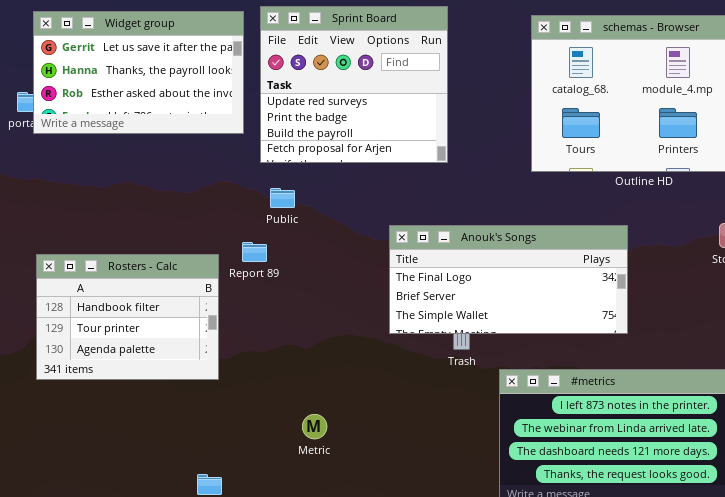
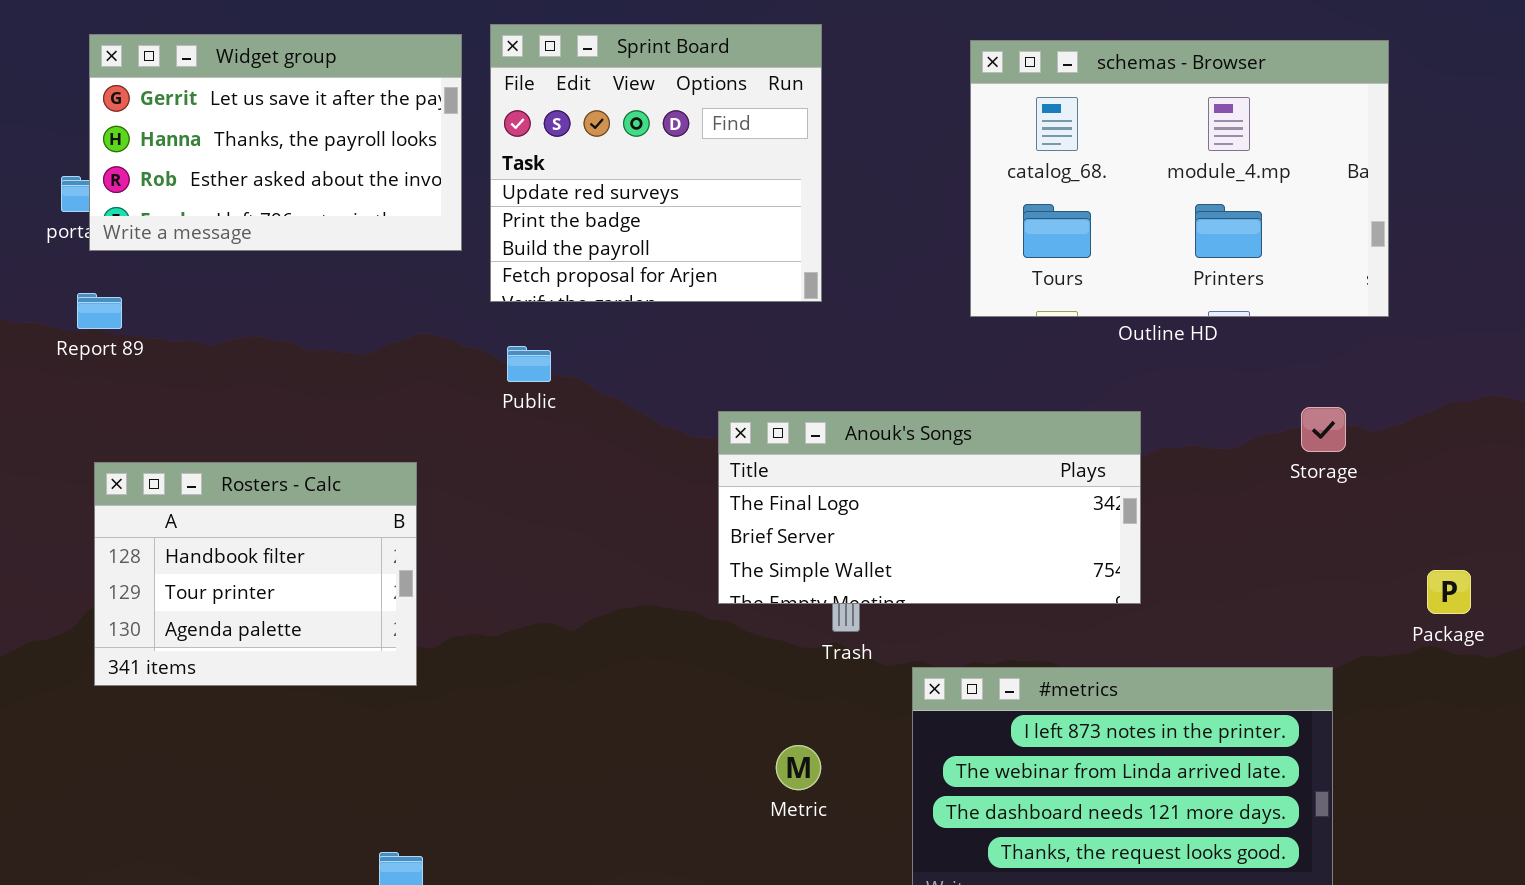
Report 89: [242,242,267,262] -> [77,293,122,329], moved
Metric: [302,414,327,439] -> [776,745,821,790], moved

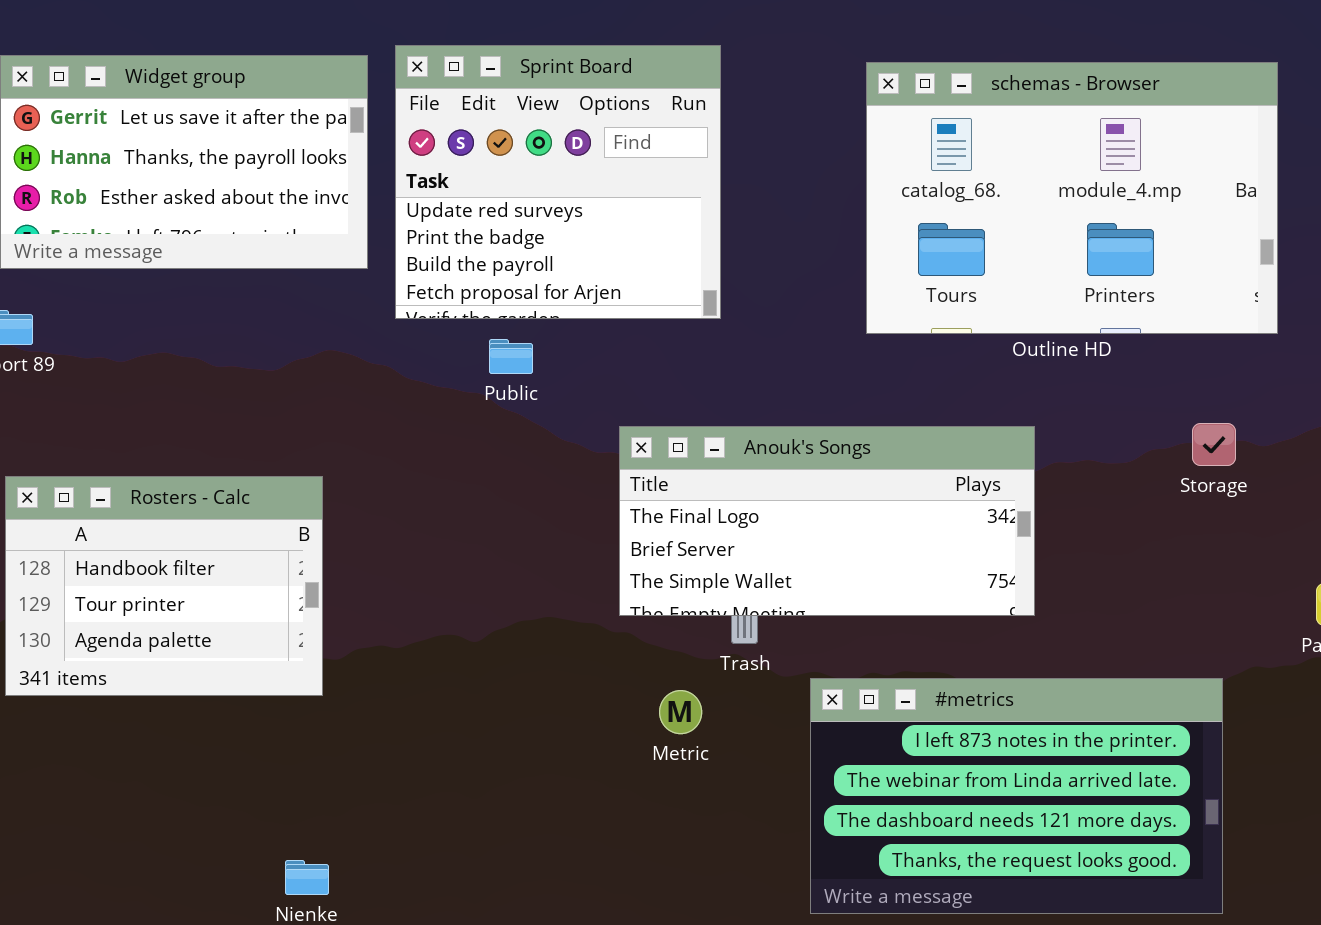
Public: [507,346,551,382] -> [489,339,533,374], moved
Metric: [776,745,821,790] -> [659,690,702,734], moved

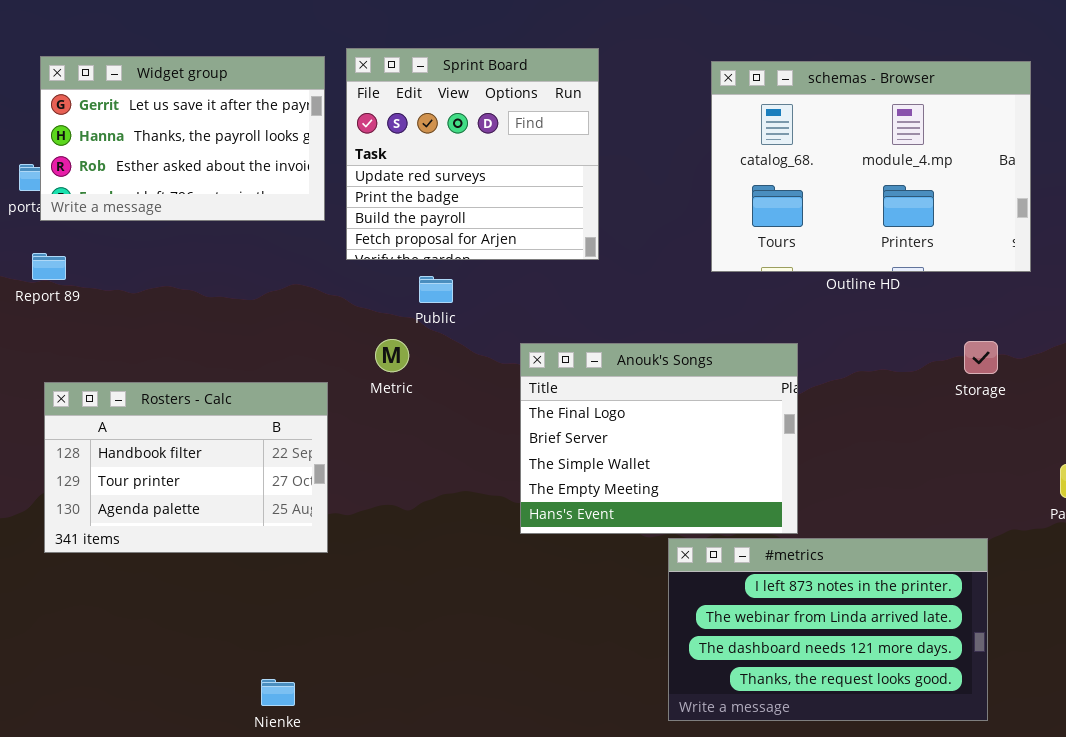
Anouk's Songs: [619,426,1035,616] -> [520,343,798,534], resized
Rosters - Calc: [5,476,323,696] -> [44,382,328,553], resized
Metric: [659,690,702,734] -> [375,339,409,372], moved

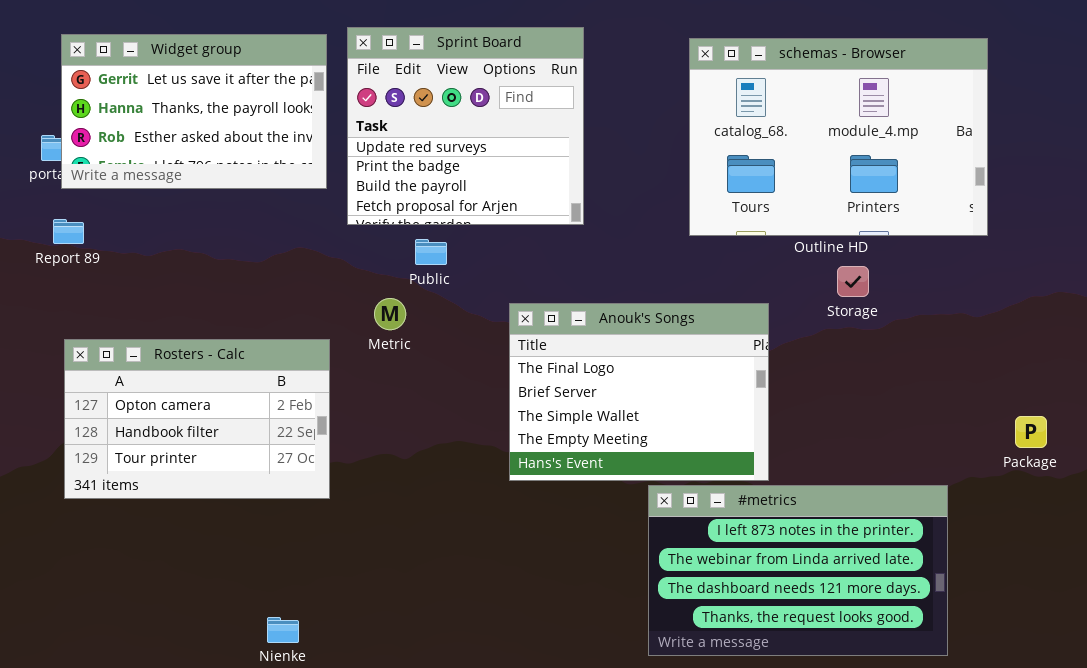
Storage: [964,341,998,374] -> [837,266,869,297], moved
Rosters - Calc: [44,382,328,553] -> [64,339,330,499], scrolled up 1 row

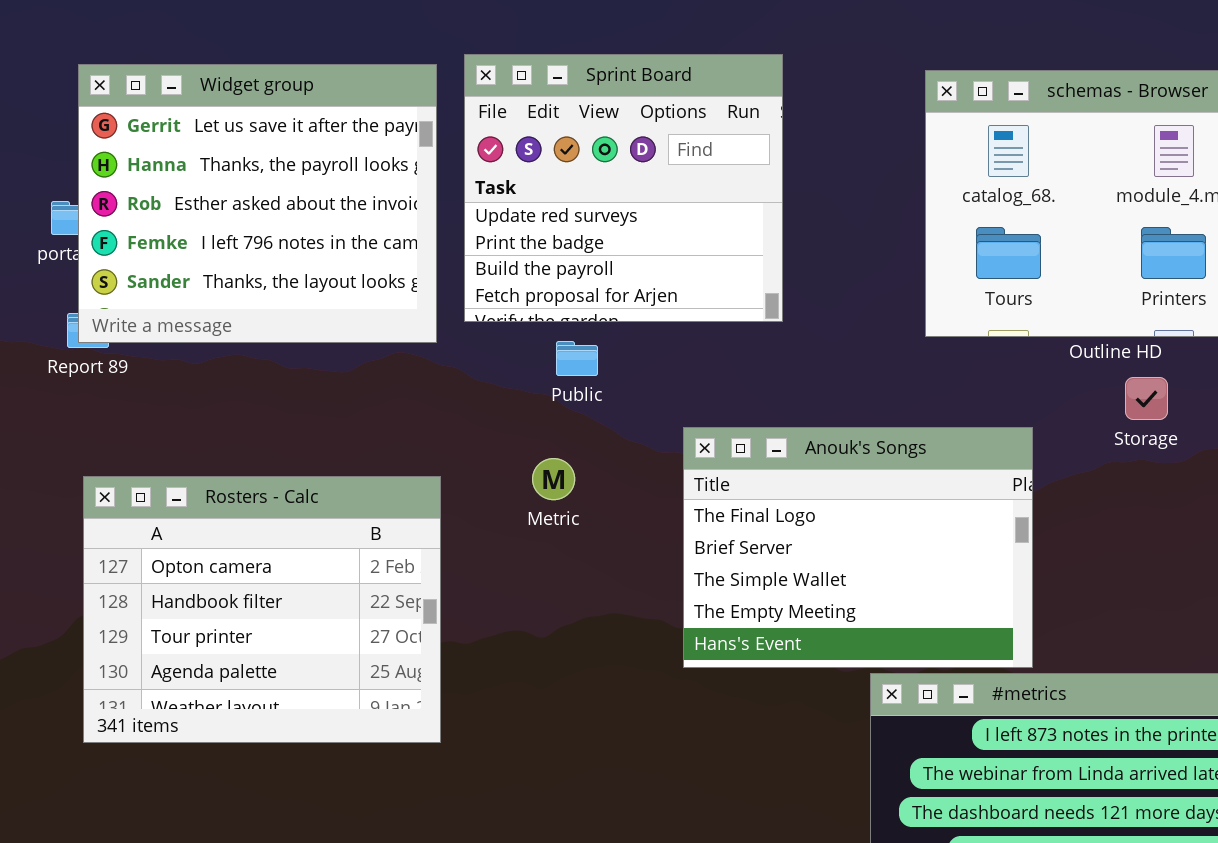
Widget group: [61,34,327,189] -> [78,64,437,343], resized
Metric: [374,298,406,330] -> [532,458,575,500], moved
Rosters - Calc: [64,339,330,499] -> [83,476,441,743], resized

